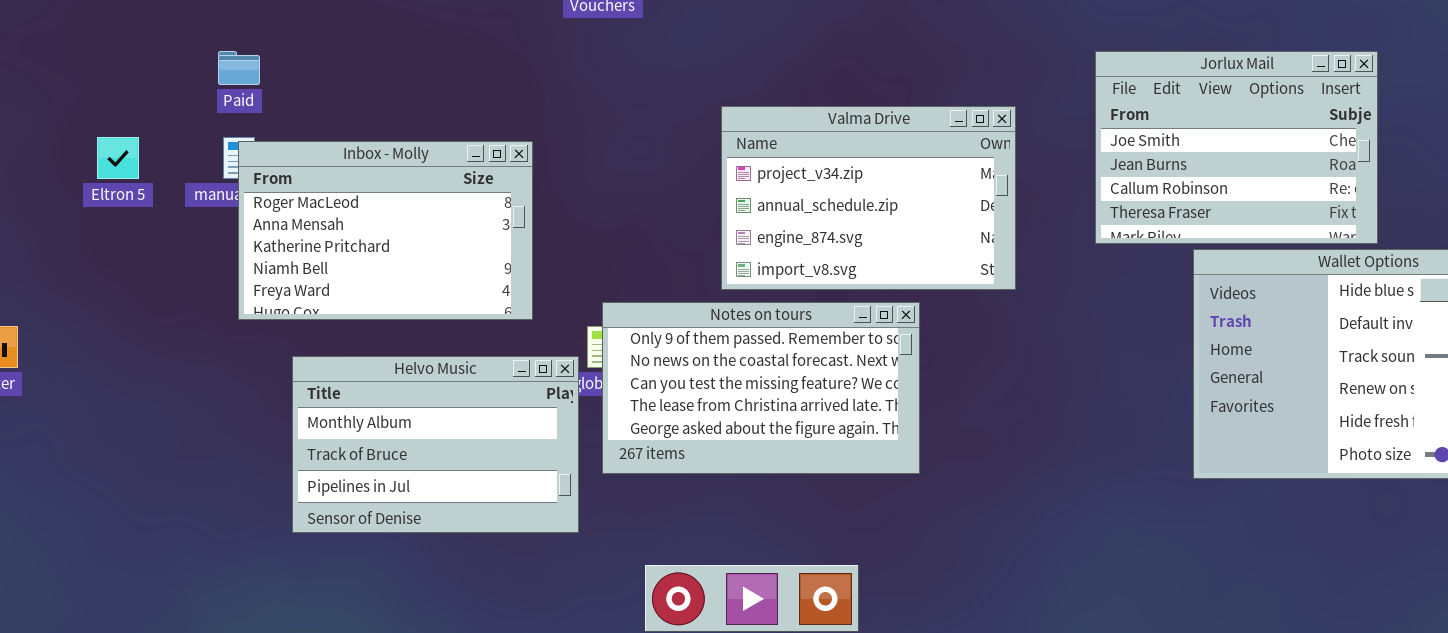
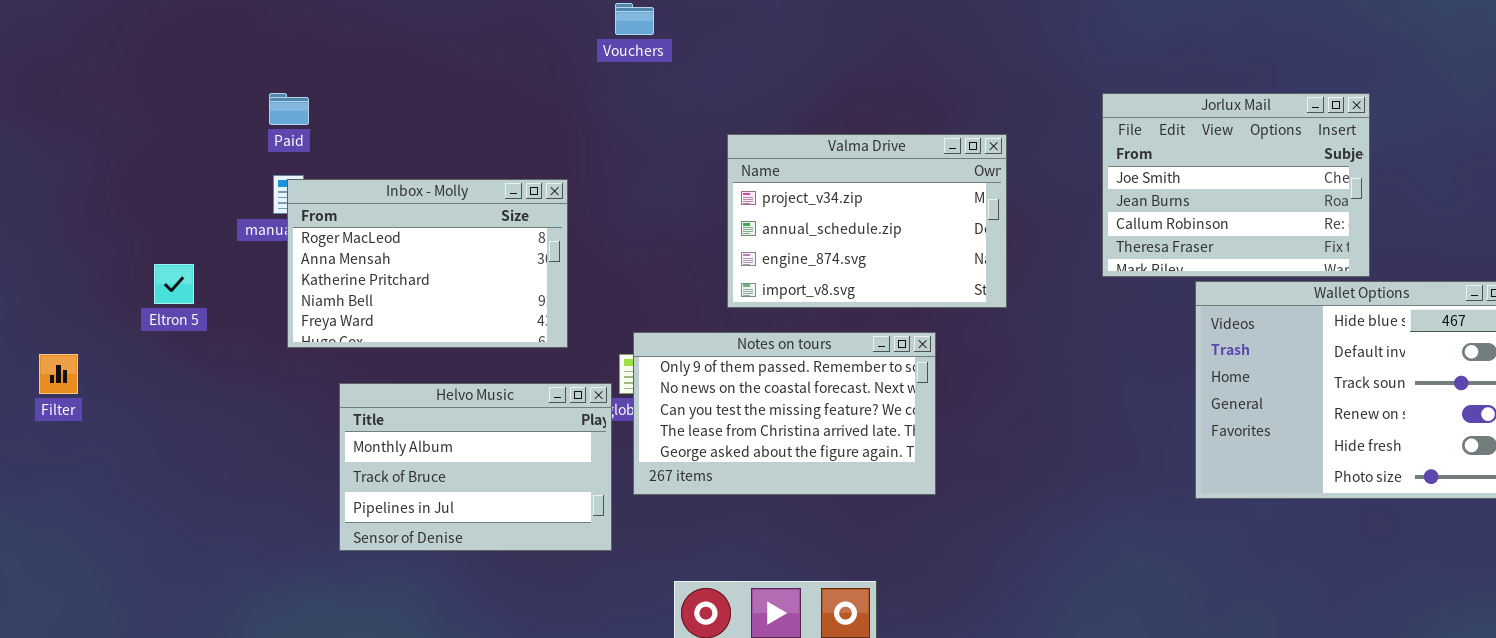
Valma Drive: [721,106,1016,290] -> [727,134,1007,308], moved
Eltron 5: [97,137,139,179] -> [154,264,194,304], moved

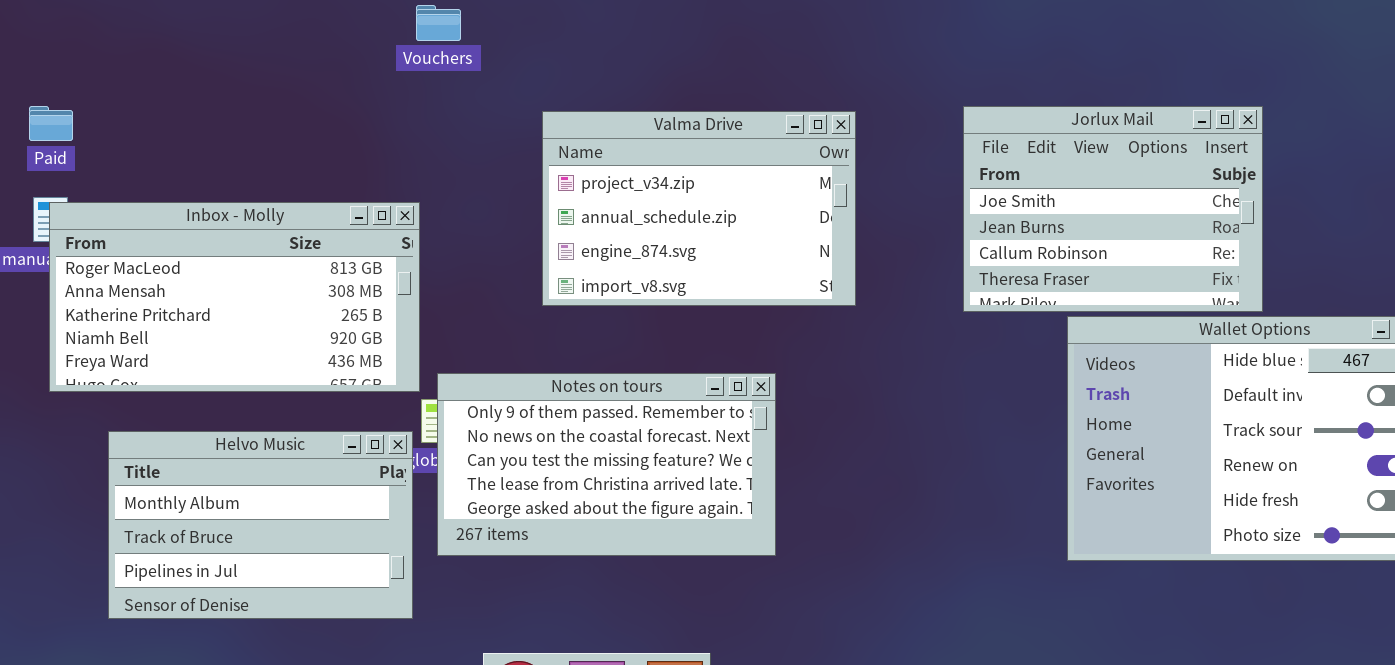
Valma Drive: [727,134,1007,308] -> [542,111,856,306], moved
Inbox - Molly: [287,179,568,348] -> [49,202,420,392], resized

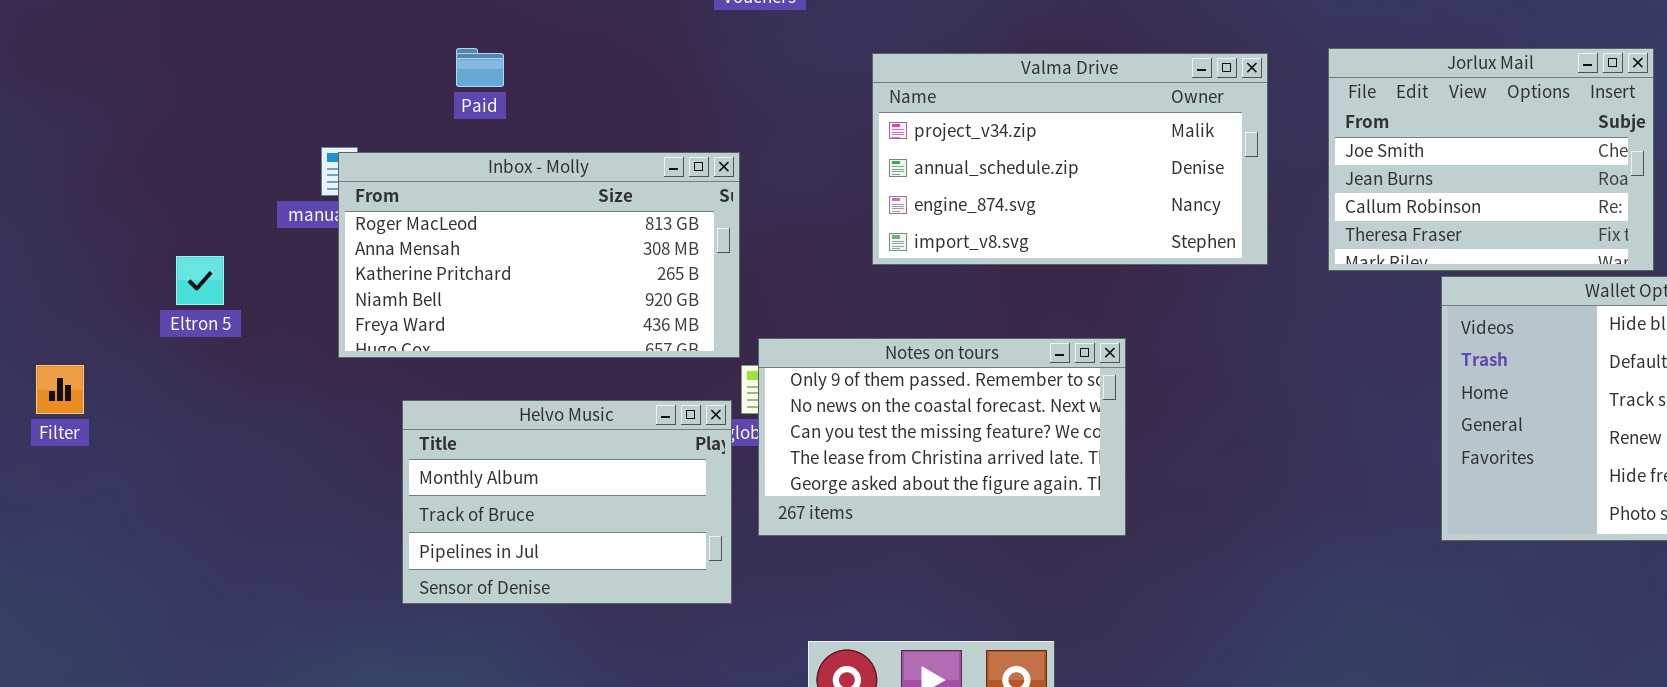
Paid: [29,106,73,141] -> [456,48,504,87], moved
Valma Drive: [542,111,856,306] -> [872,53,1268,265], resized

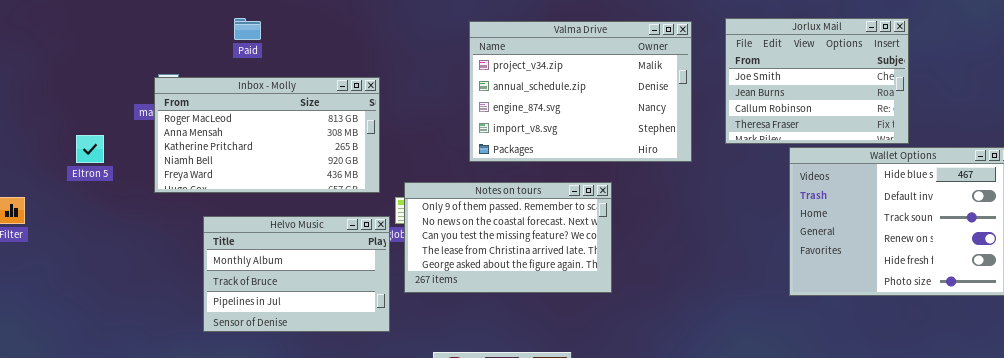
Valma Drive: [872,53,1268,265] -> [469,21,692,162], resized
Inbox - Molly: [338,152,740,358] -> [154,77,380,193], moved

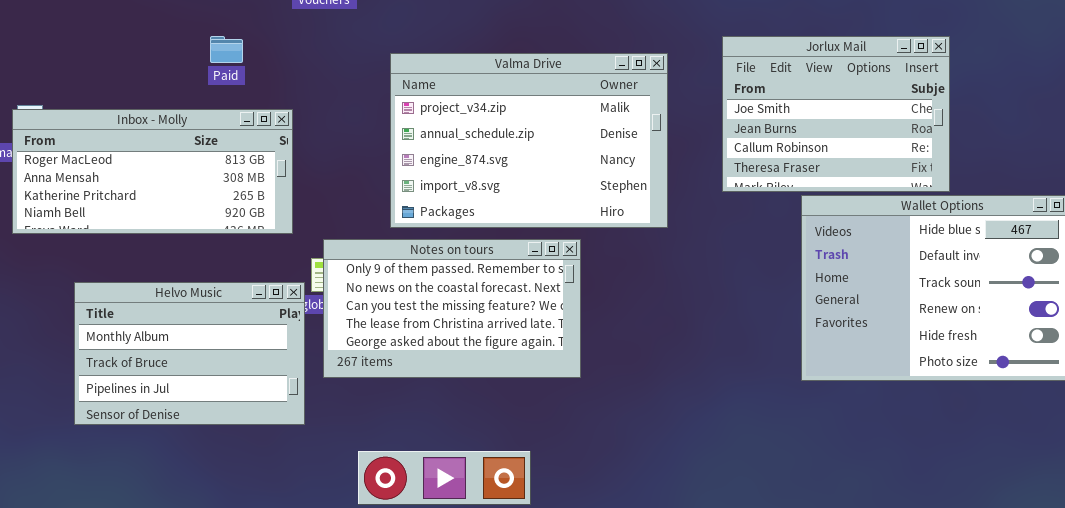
Paid: [234,18,261,40] -> [210,36,243,63], moved
Valma Drive: [469,21,692,162] -> [390,53,668,228], moved
Inbox - Molly: [154,77,380,193] -> [12,109,293,234], resized

